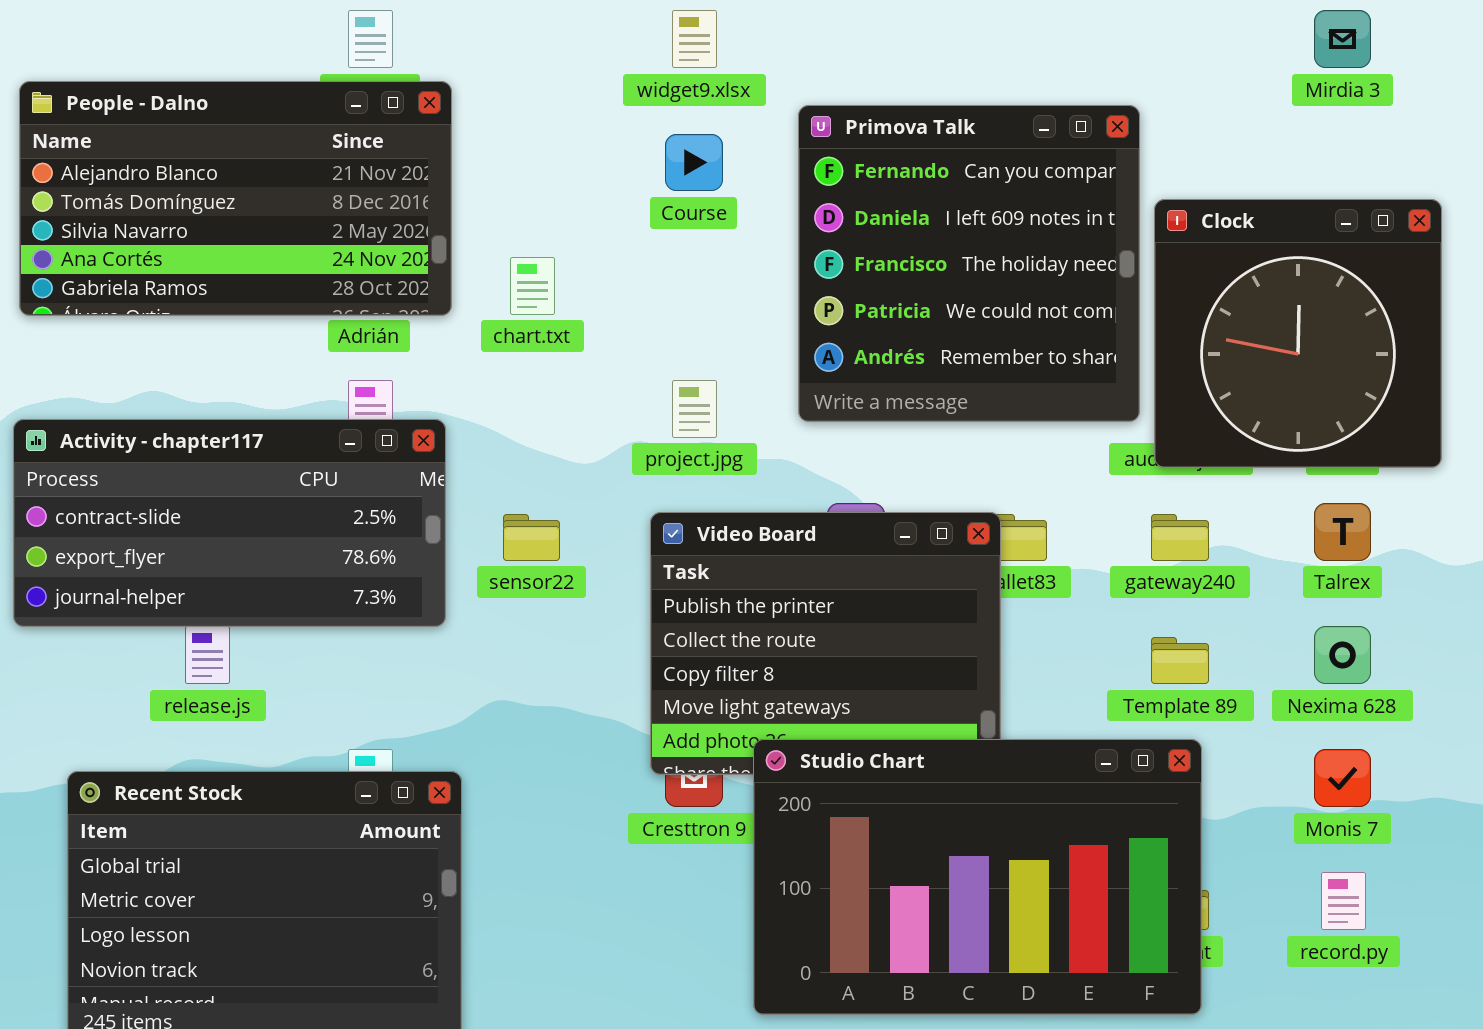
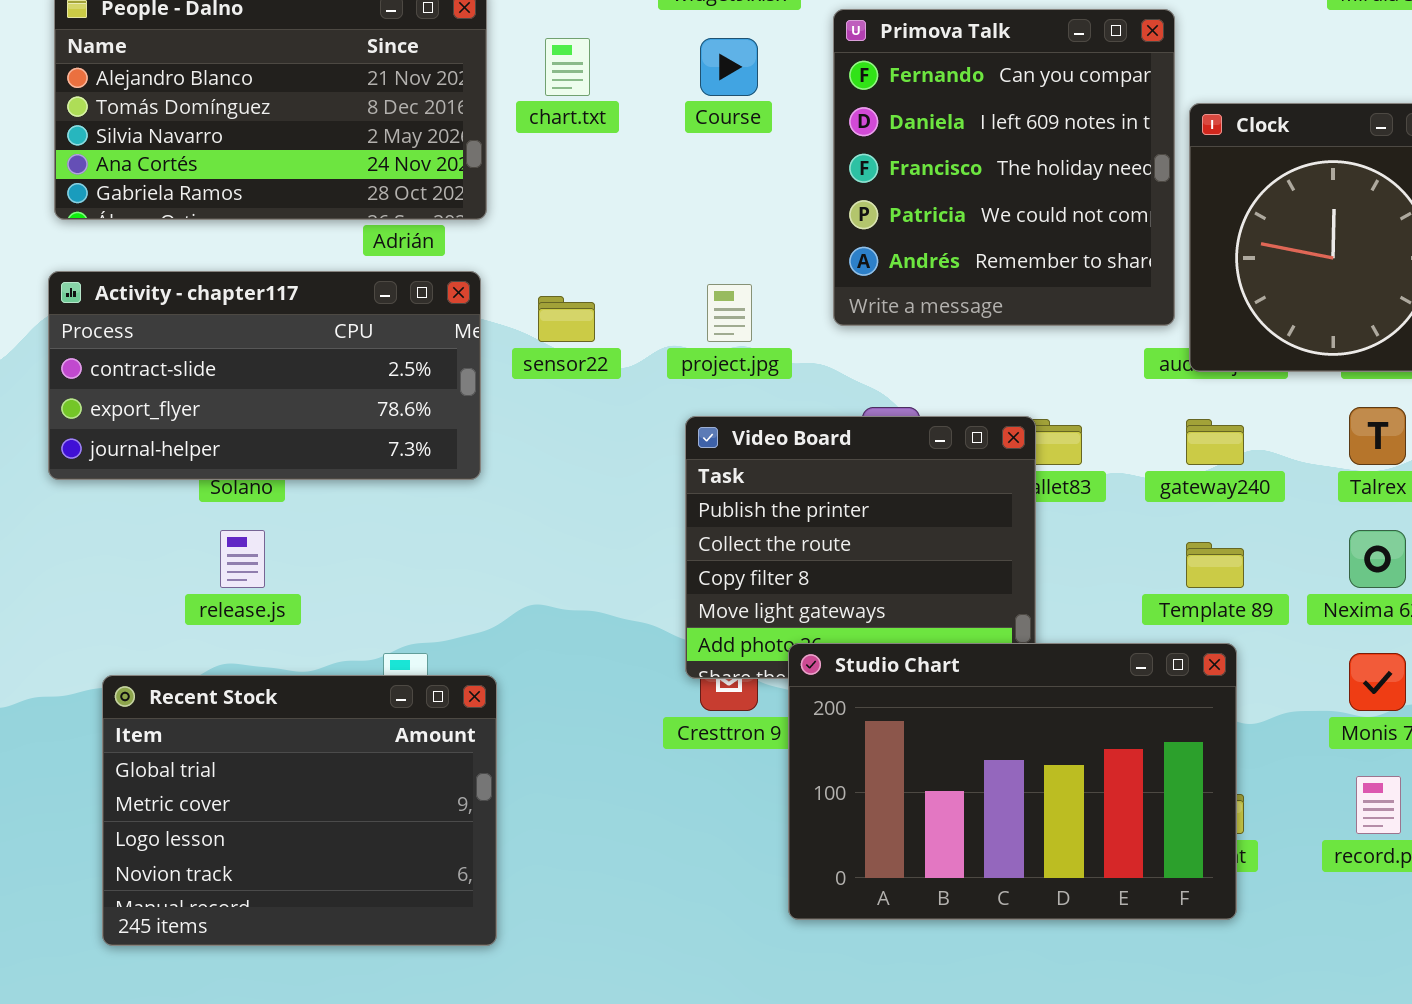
chart.txt: [510,257,555,315] -> [545,38,590,96], moved
Activity - chapter117: [13,419,446,627] -> [48,271,481,480], moved
sensor22: [503,514,560,561] -> [538,296,595,342], moved

